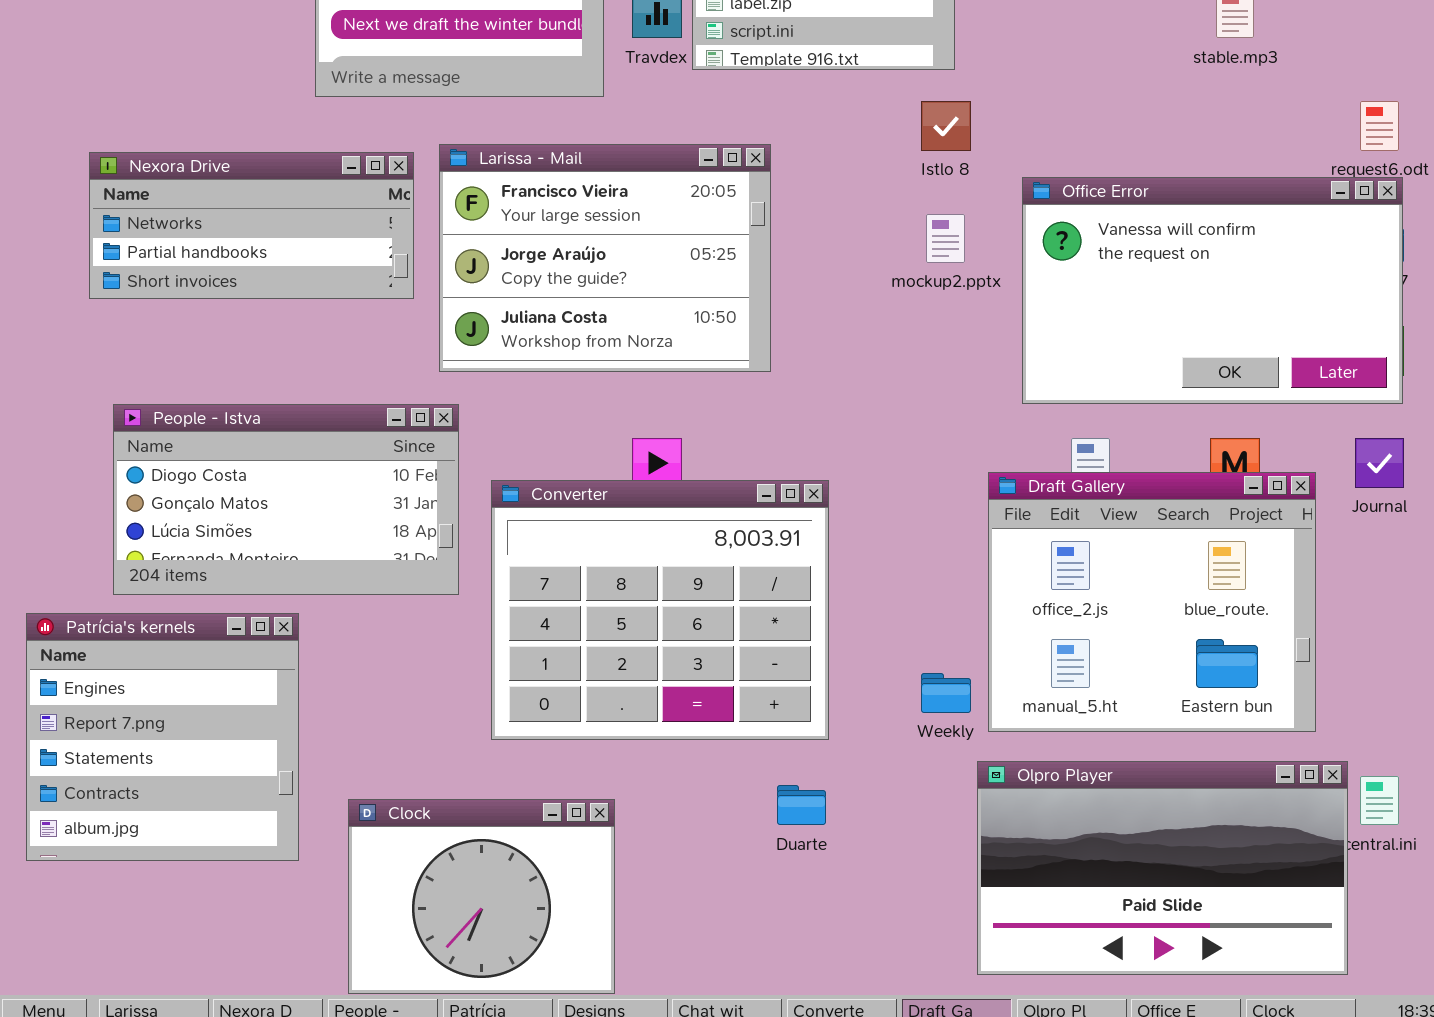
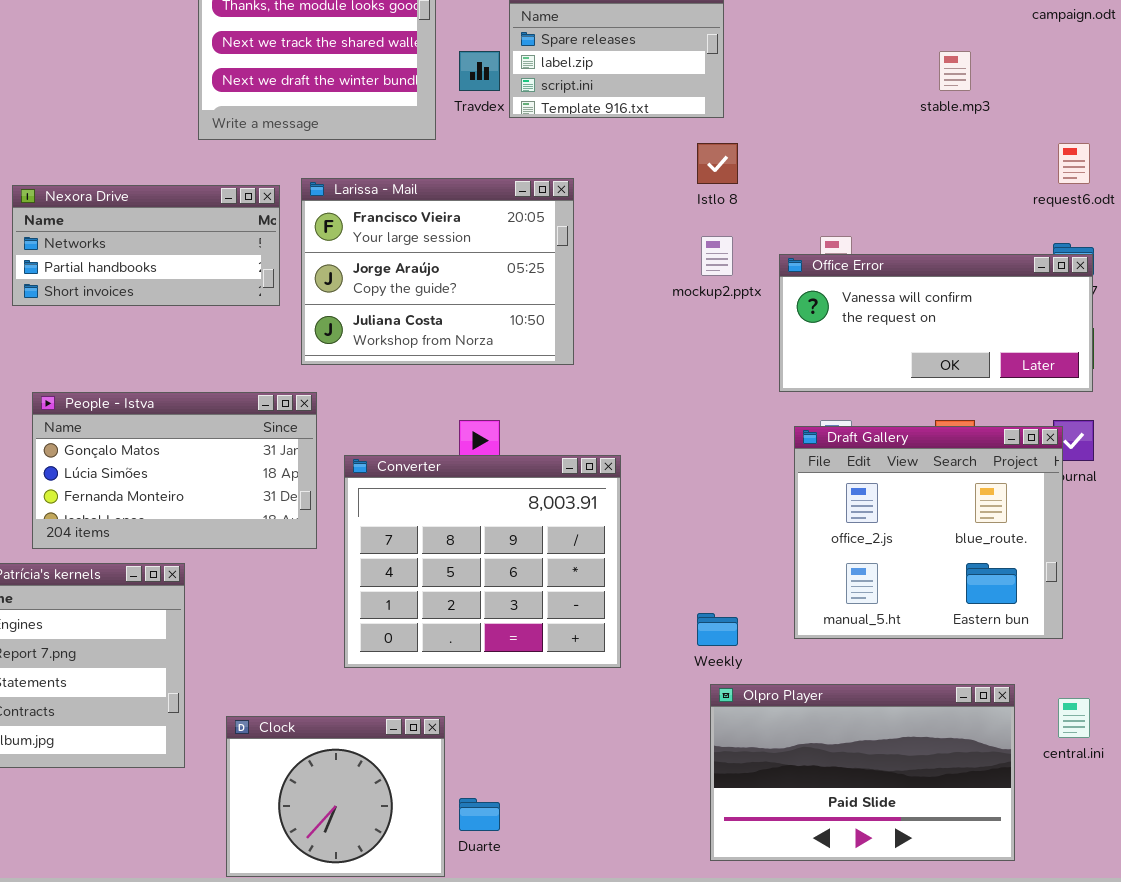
Office Error: [1022,177,1403,404] -> [779,254,1093,392], resized
People - Istva: [113,404,459,595] -> [32,392,317,549], scrolled down 1 row
Draft Gallery: [988,472,1316,732] -> [794,426,1063,639], moved
Olpro Player: [977,761,1348,975] -> [710,684,1015,861], moved
Duarte: [777,785,826,825] -> [459,798,500,831], moved

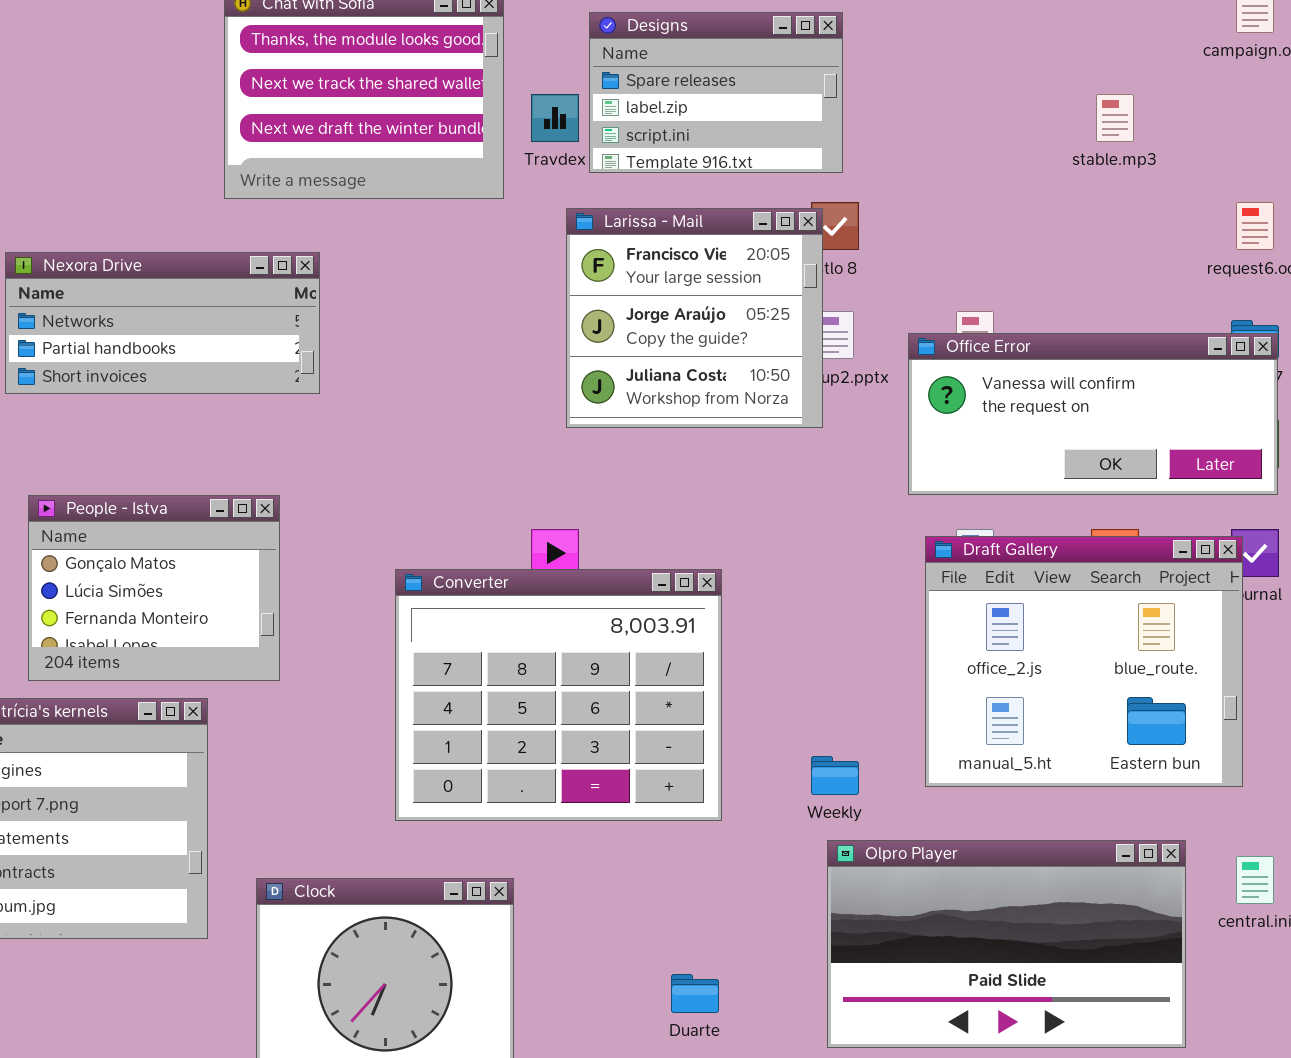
Larissa - Mail: [301,178,574,365] -> [566,208,823,428], moved, resized
People - Istva: [32,392,317,549] -> [28,495,280,681], resized
Duarte: [459,798,500,831] -> [671,974,719,1013], moved

